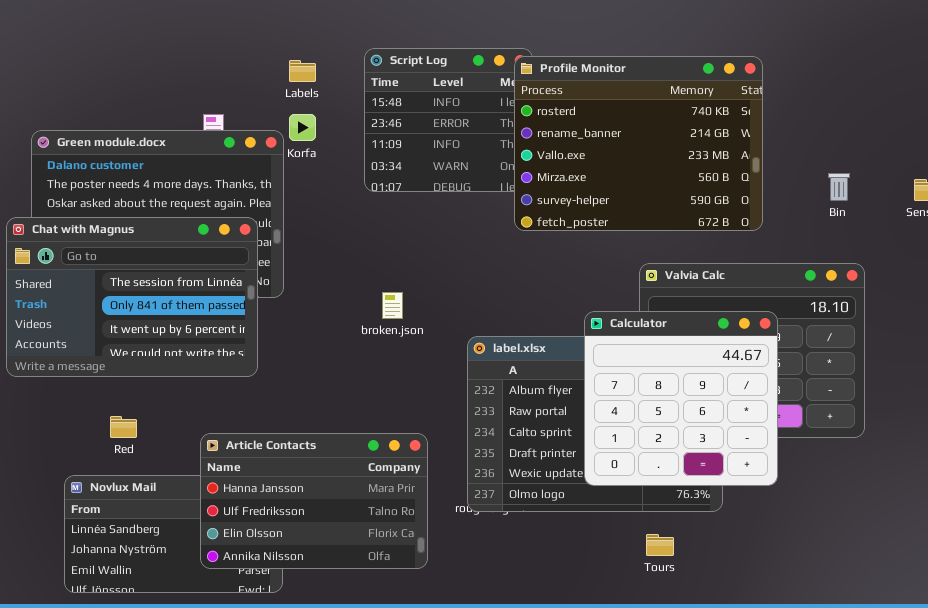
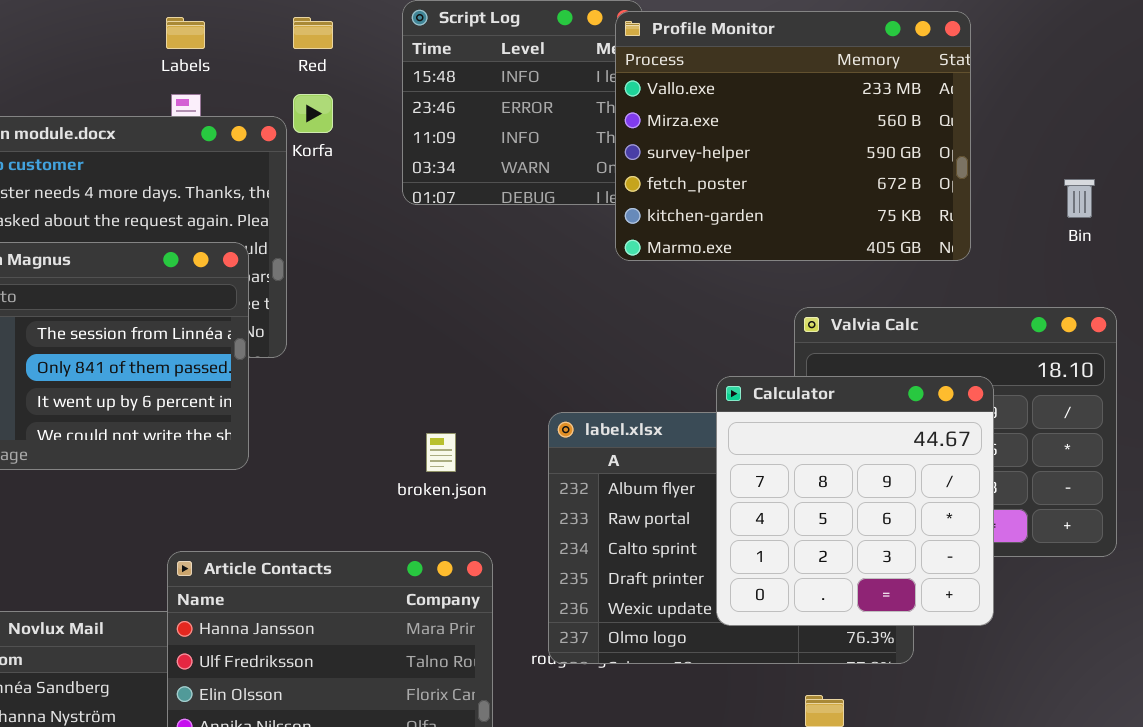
Profile Monitor: [514,56,763,231] -> [615,11,971,261], scrolled down 2 rows
Labels: [289,60,316,82] -> [166,17,205,49], moved
broken.json: [382,292,403,319] -> [426,433,456,472], moved
Red: [110,416,137,438] -> [293,17,333,49], moved

